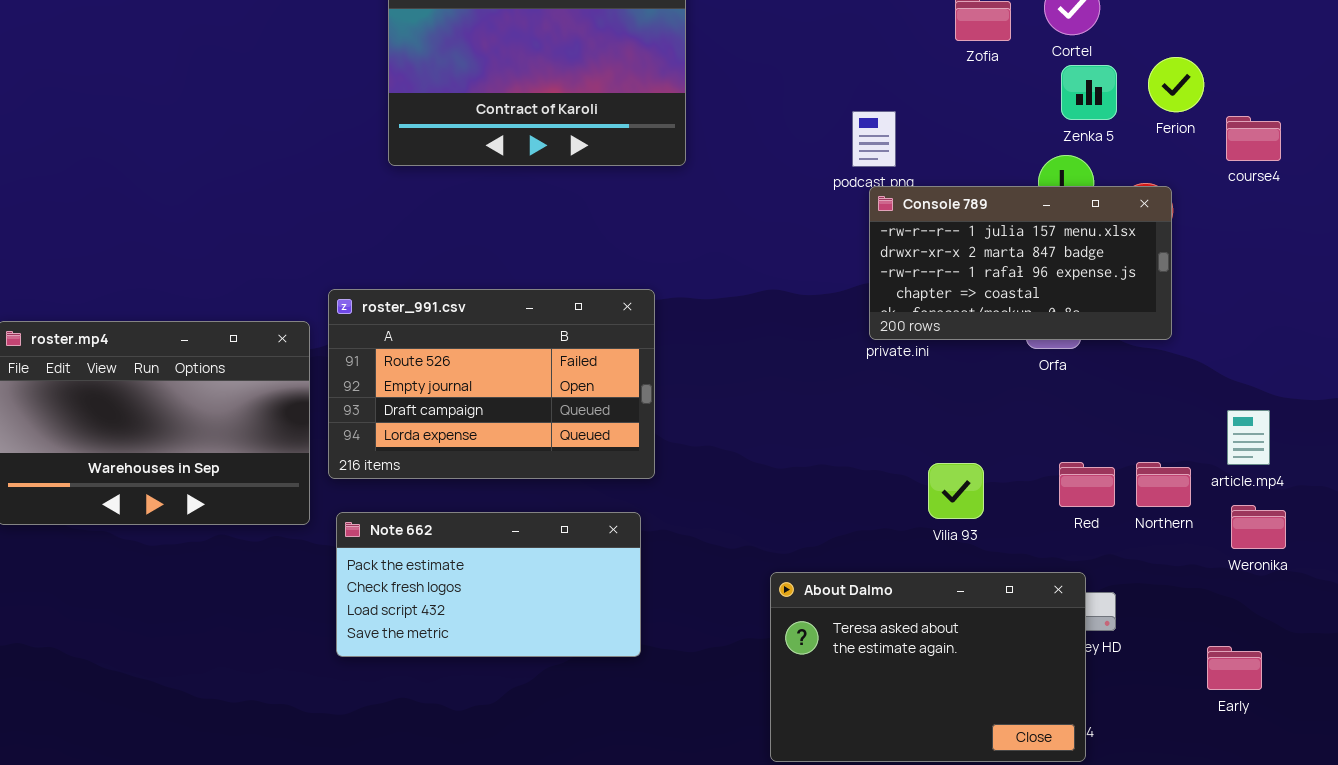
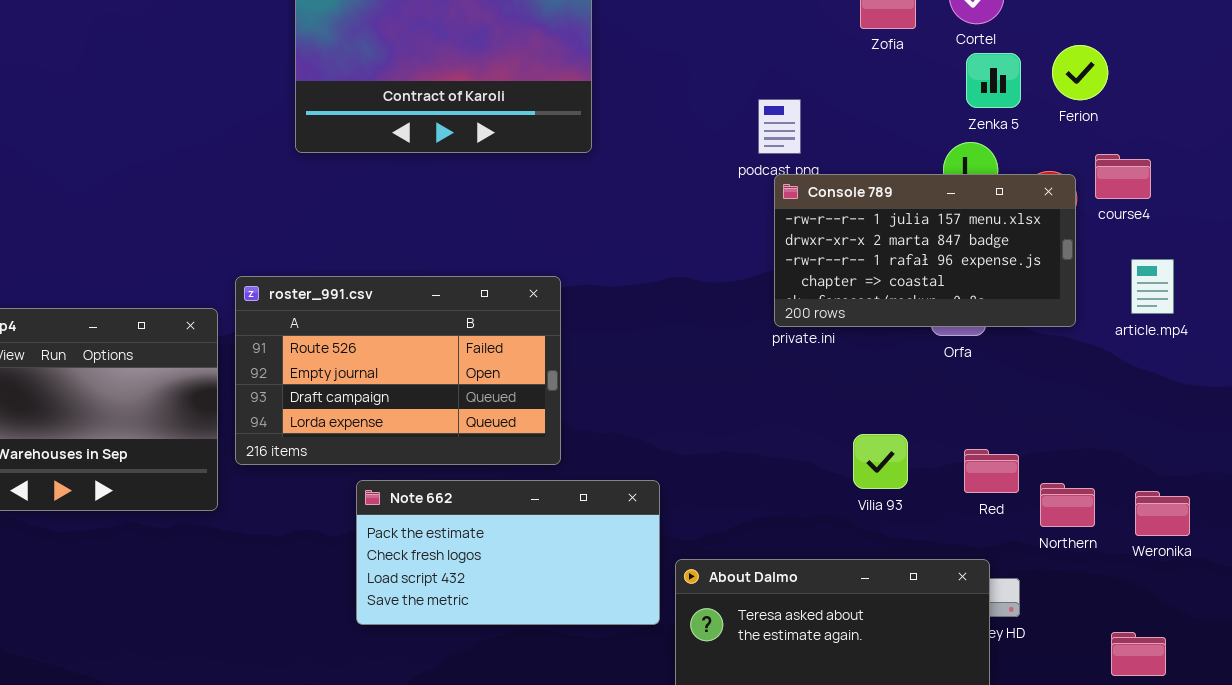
course4: [1226,116,1281,161] -> [1095,154,1151,199], moved
article.mp4: [1227,410,1270,465] -> [1131,259,1174,314], moved
Northern: [1136,462,1191,507] -> [1040,483,1095,527], moved
Vilia 93: [928,463,984,519] -> [853,434,908,489], moved
Note 662: [336,512,641,657] -> [356,480,660,625], moved

